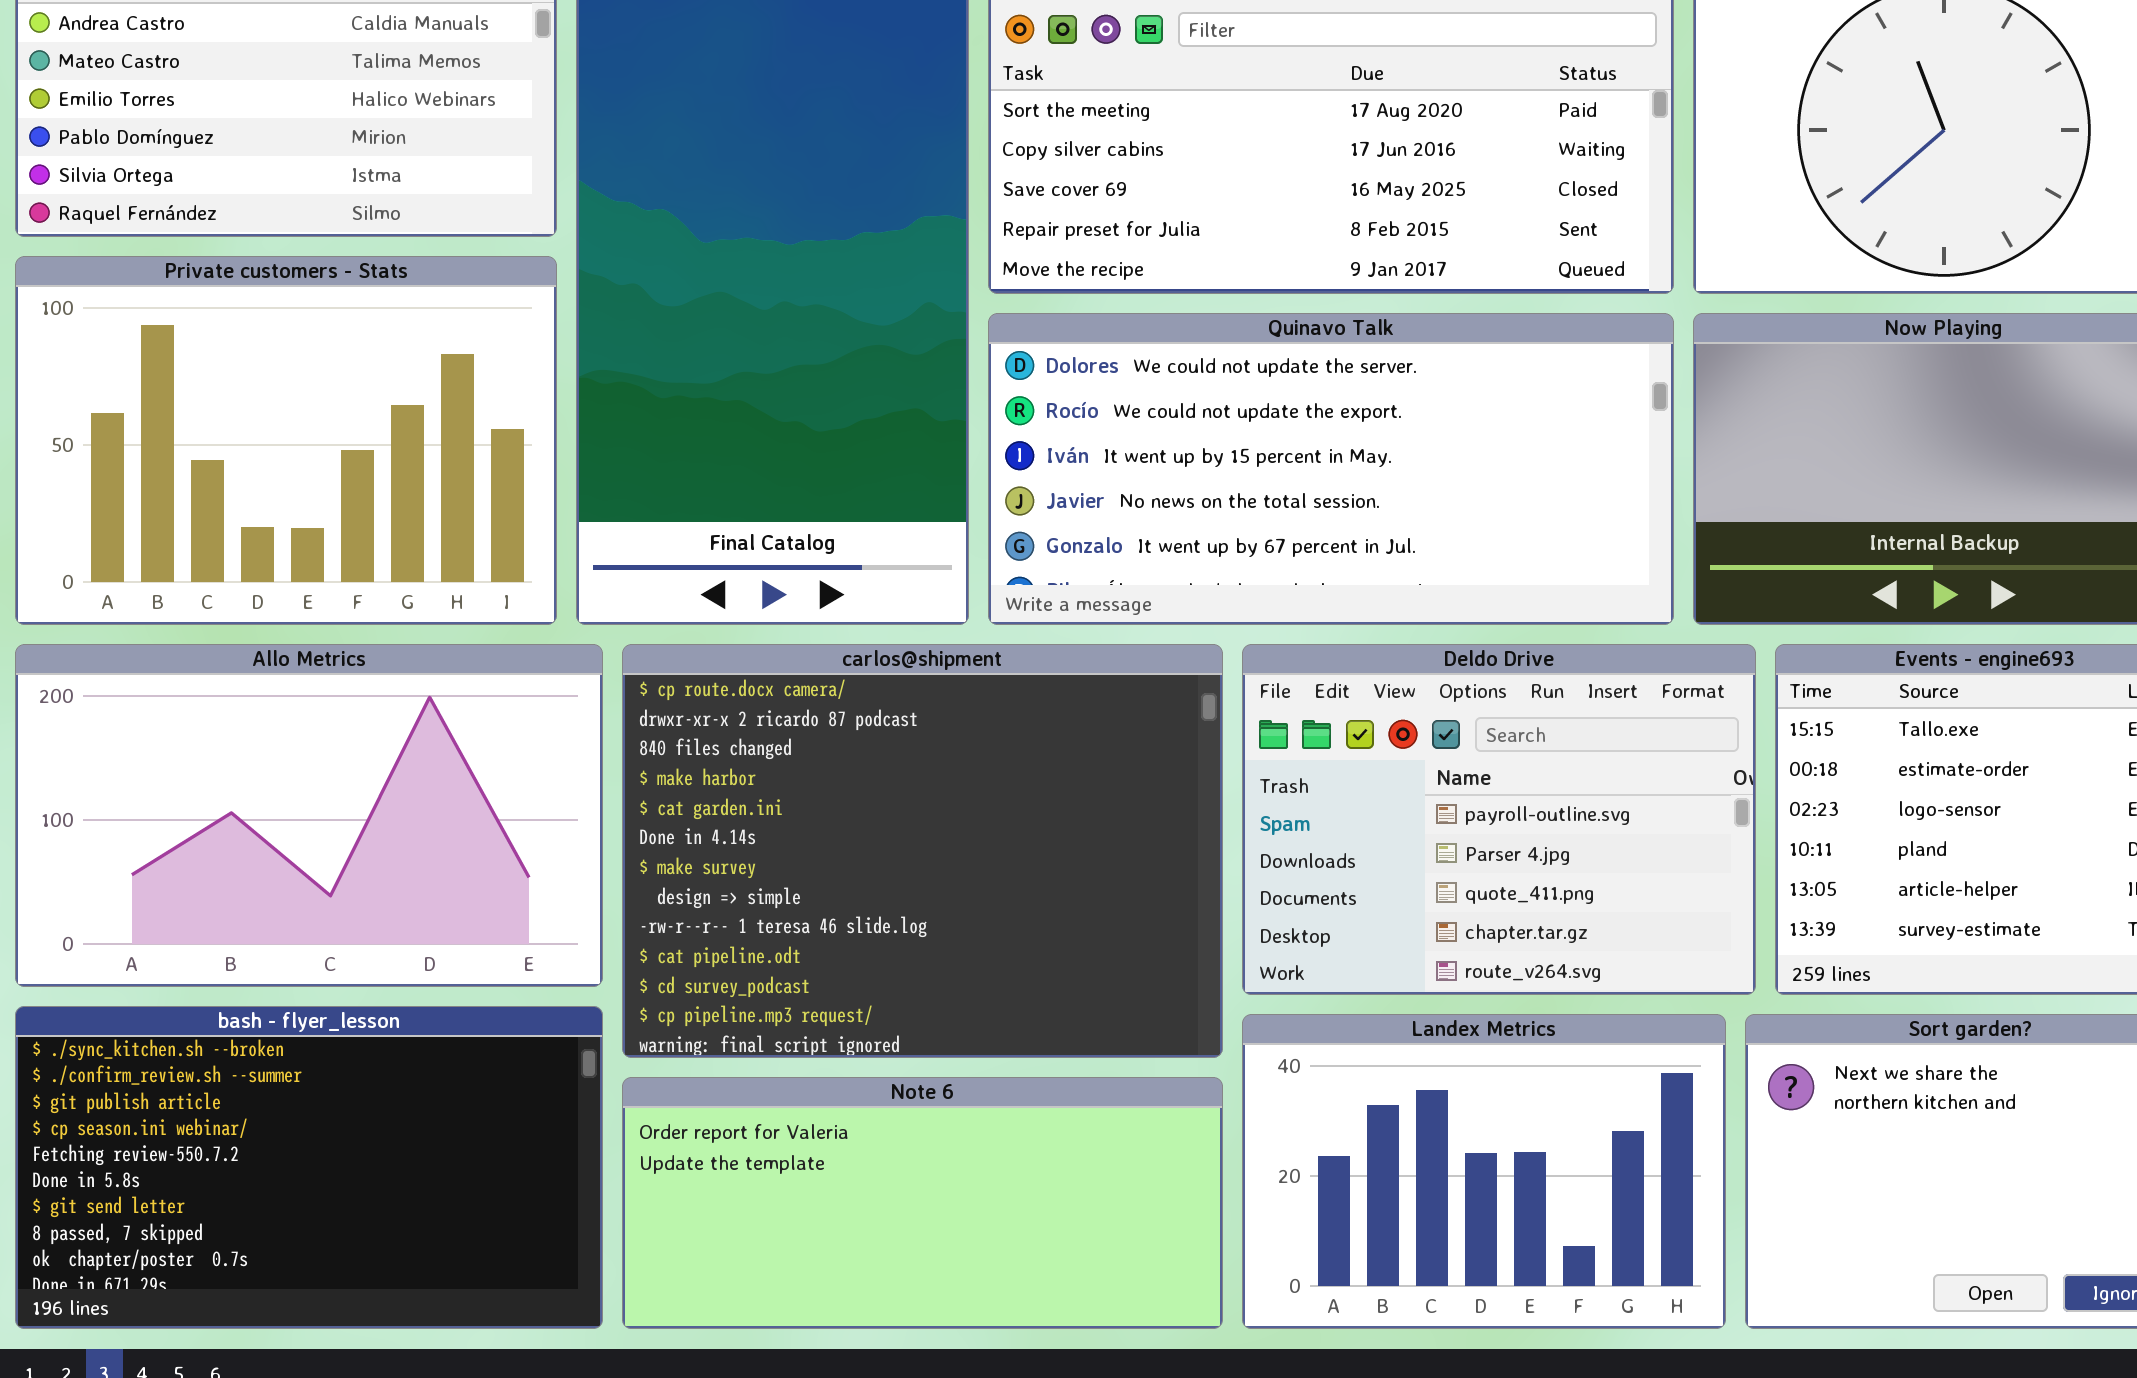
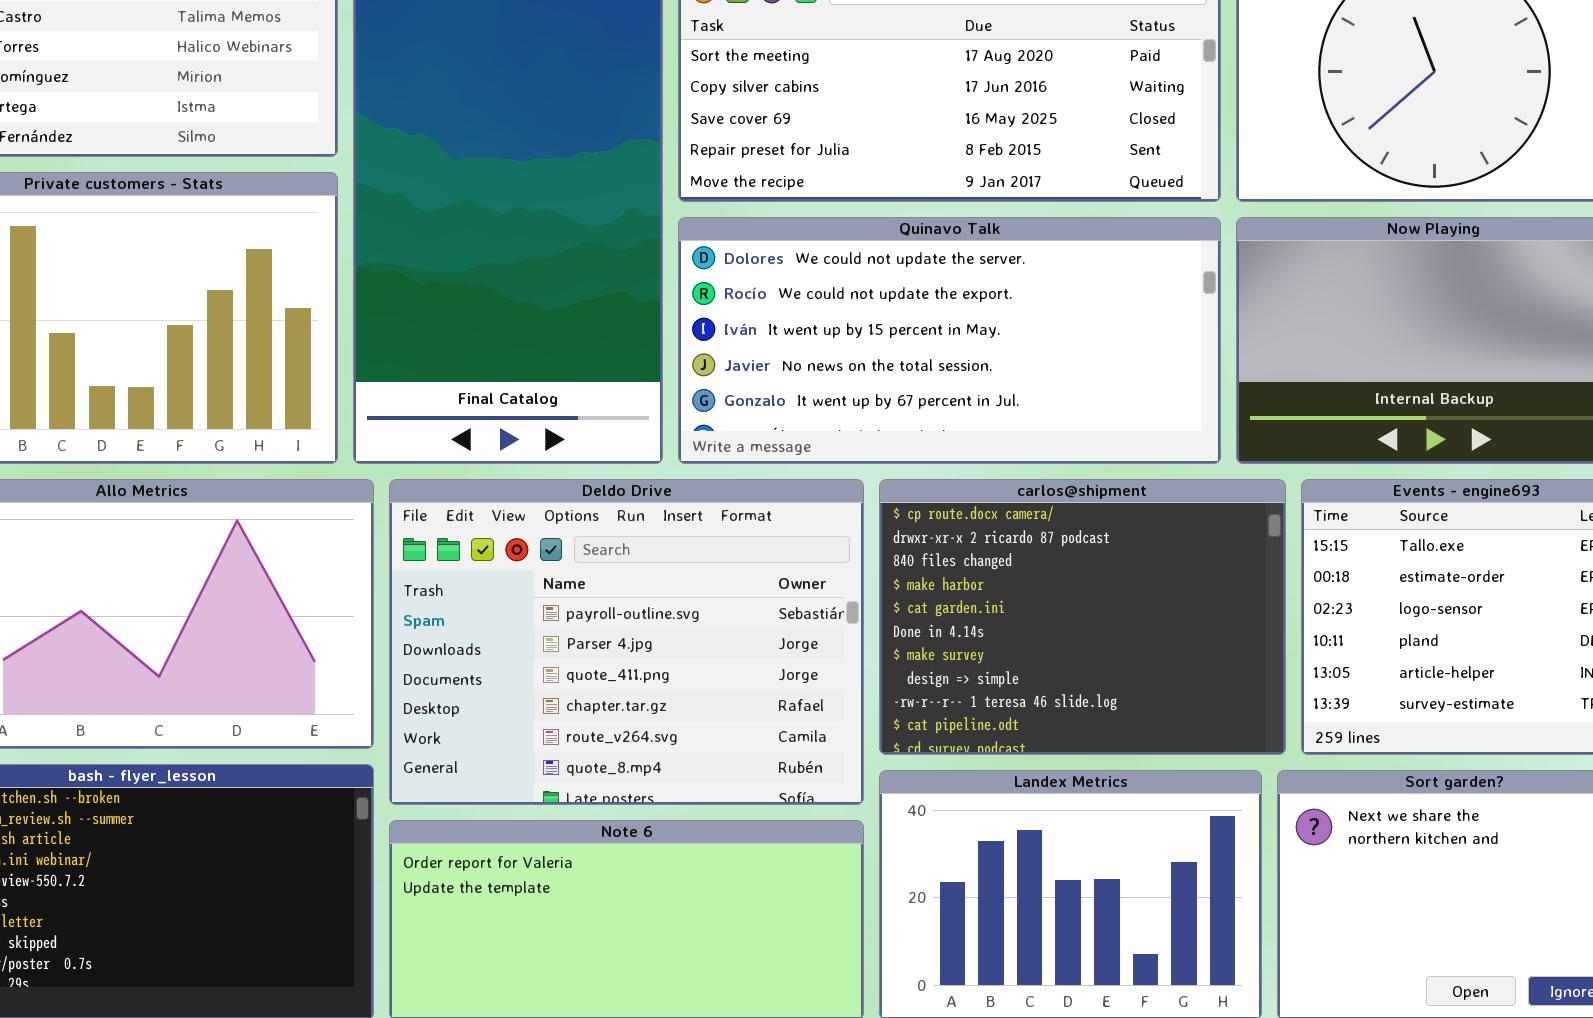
carlos@shipment: [622,644,1223,1058] -> [879,479,1286,755], moved, resized
Deldo Drive: [1242,644,1756,995] -> [389,479,864,805], moved, resized

